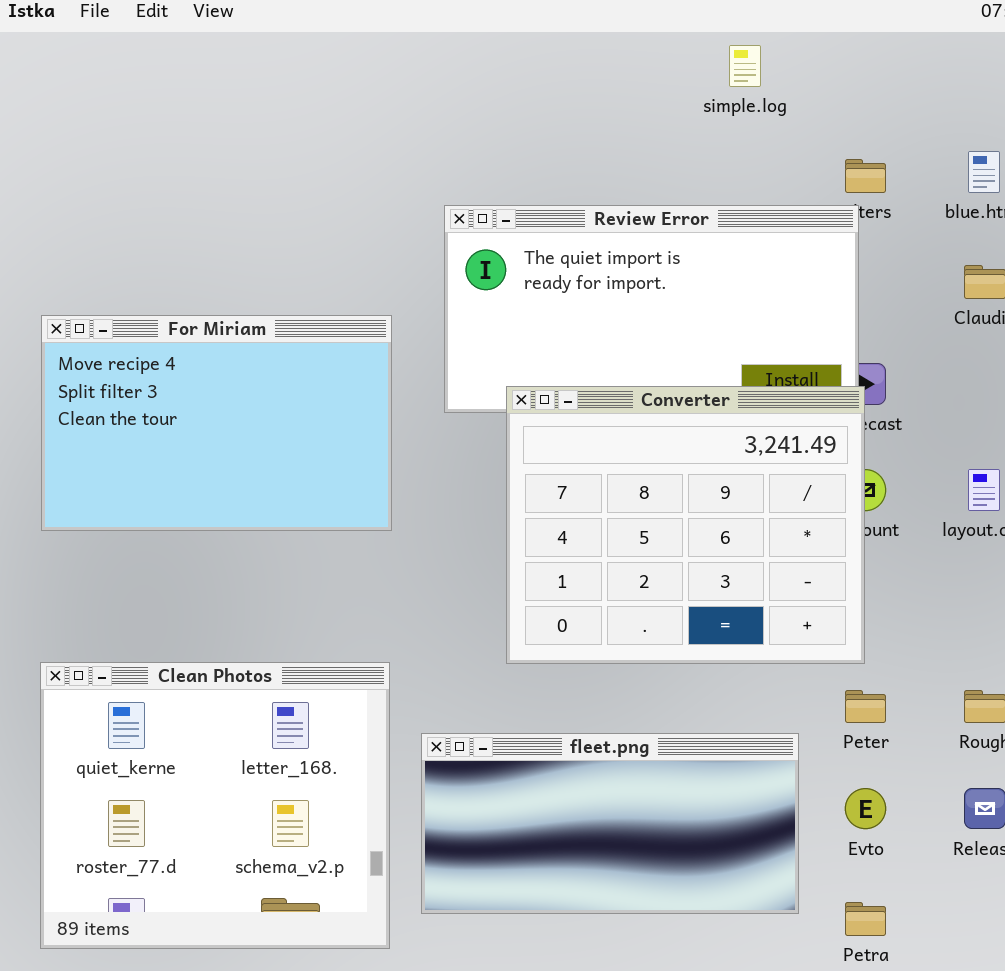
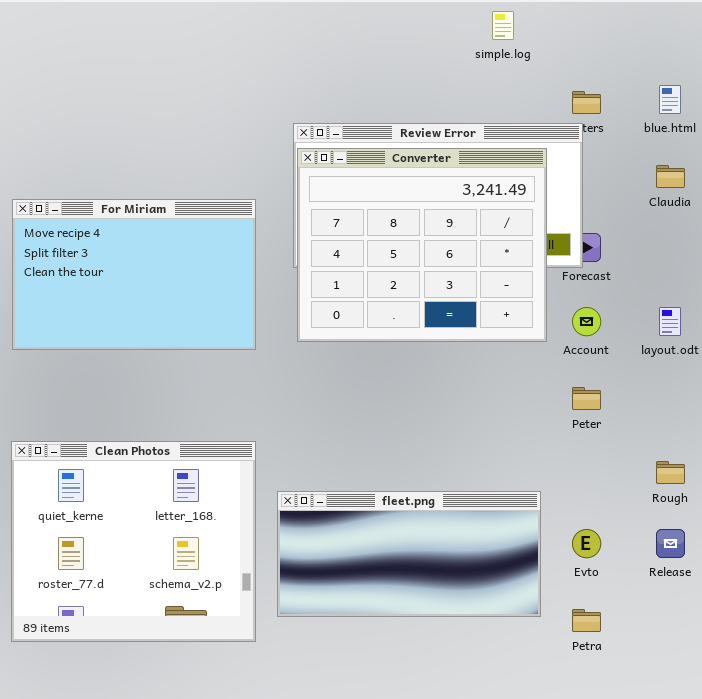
Converter: [506,386,865,664] -> [297,148,547,342], moved
Peter: [845,690,886,723] -> [572,387,601,410], moved

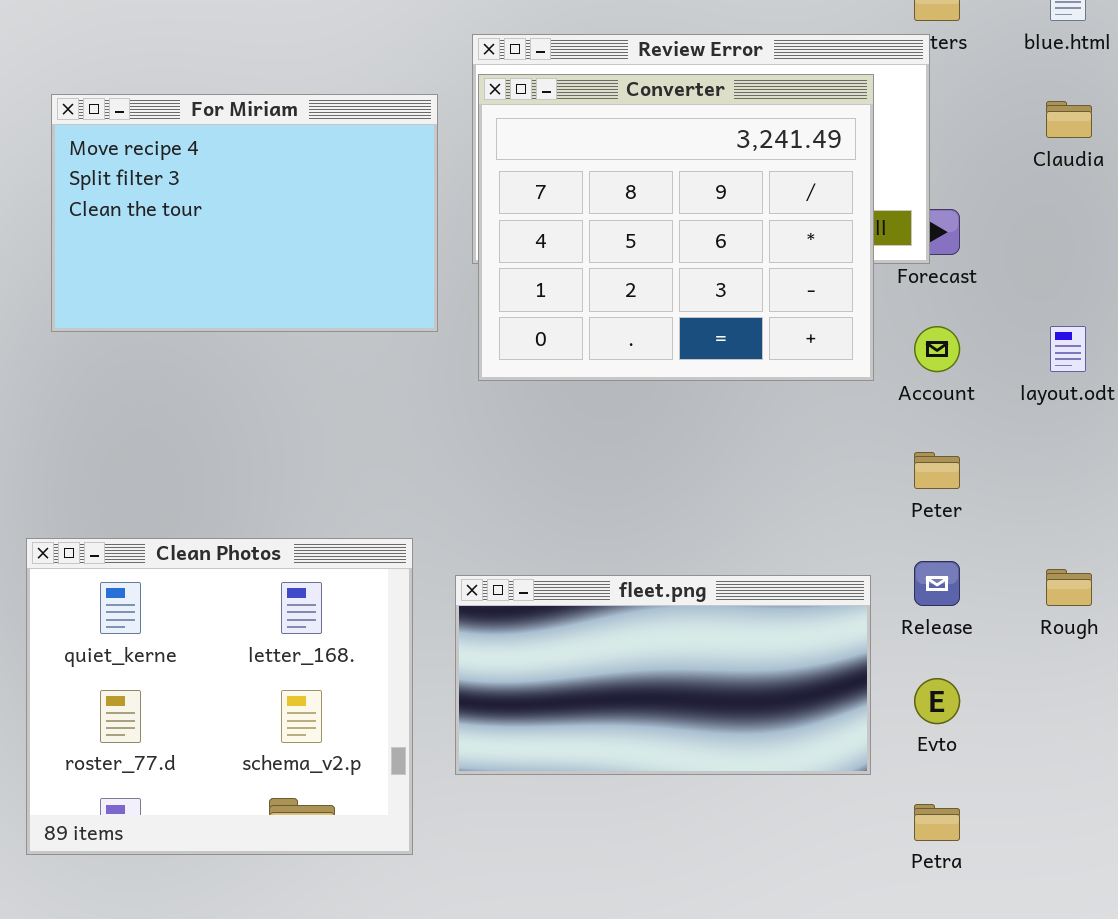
For Miriam: [12,199,256,350] -> [51,94,438,332], moved
fleet.png: [277,491,541,617] -> [455,575,871,775], moved
Release: [656,529,685,558] -> [914,561,960,606], moved

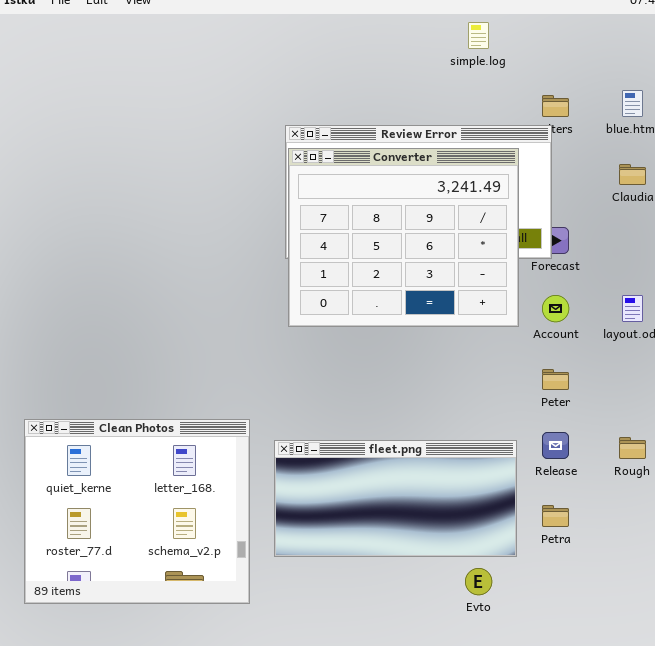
For Miriam: [51,94,438,332] -> none, closed
Evto: [914,678,960,724] -> [465,568,492,595], moved
Petra: [914,804,960,841] -> [542,505,569,527], moved

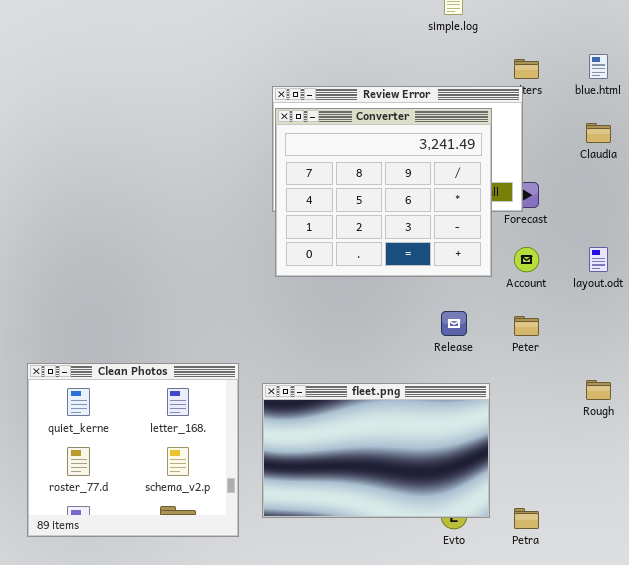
Release: [542,432,569,459] -> [441,311,467,336], moved
fleet.png: [274,440,517,557] -> [262,383,490,518], resized
Petra: [542,505,569,527] -> [514,508,539,529], moved

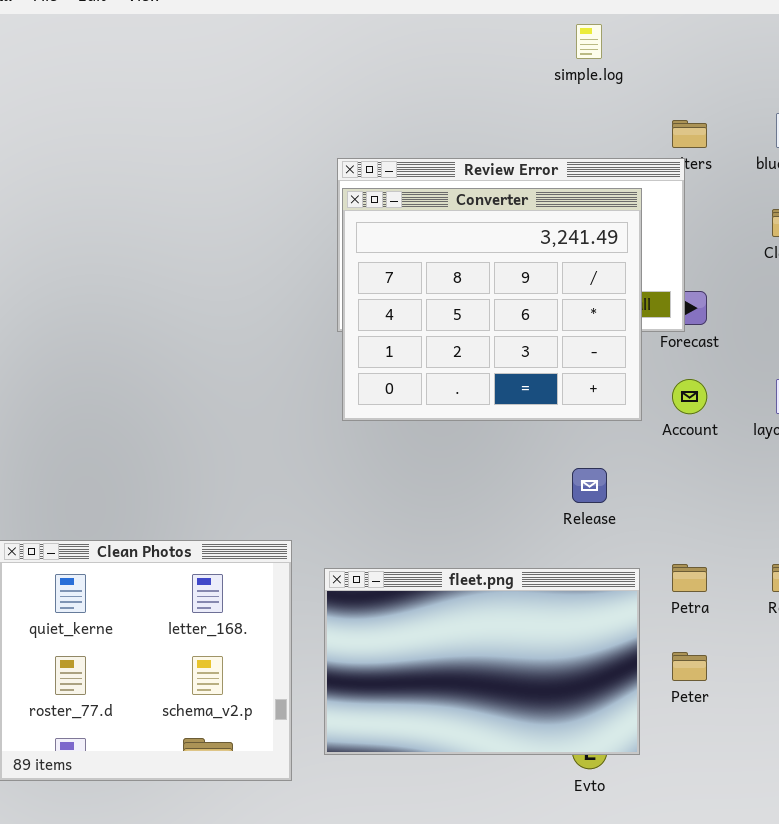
Peter: [514,316,539,336] -> [672,652,707,681], moved
Petra: [514,508,539,529] -> [672,564,707,592], moved

